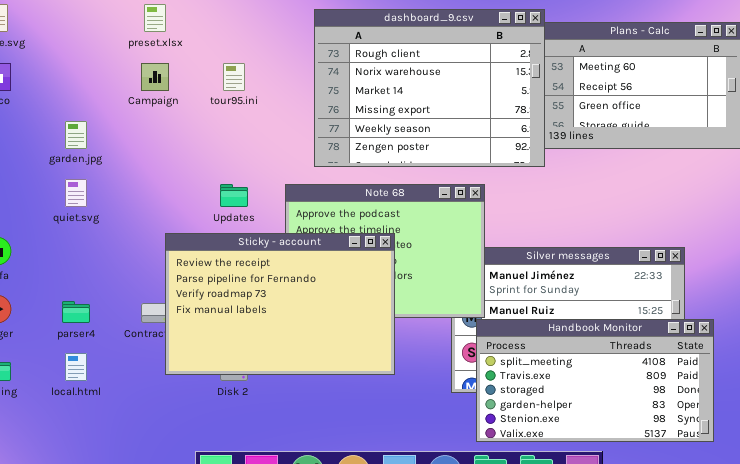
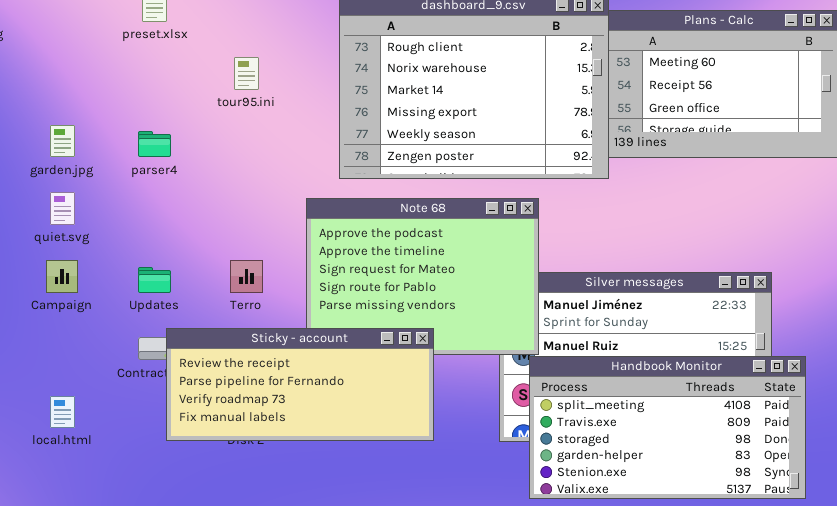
Campaign: [141,63,169,91] -> [46,260,78,293], moved
Updates: [220,184,248,207] -> [138,267,171,293], moved
Sticky - account: [165,233,395,375] -> [166,328,434,441], moved, resized
parser4: [62,301,90,323] -> [138,131,171,157], moved

